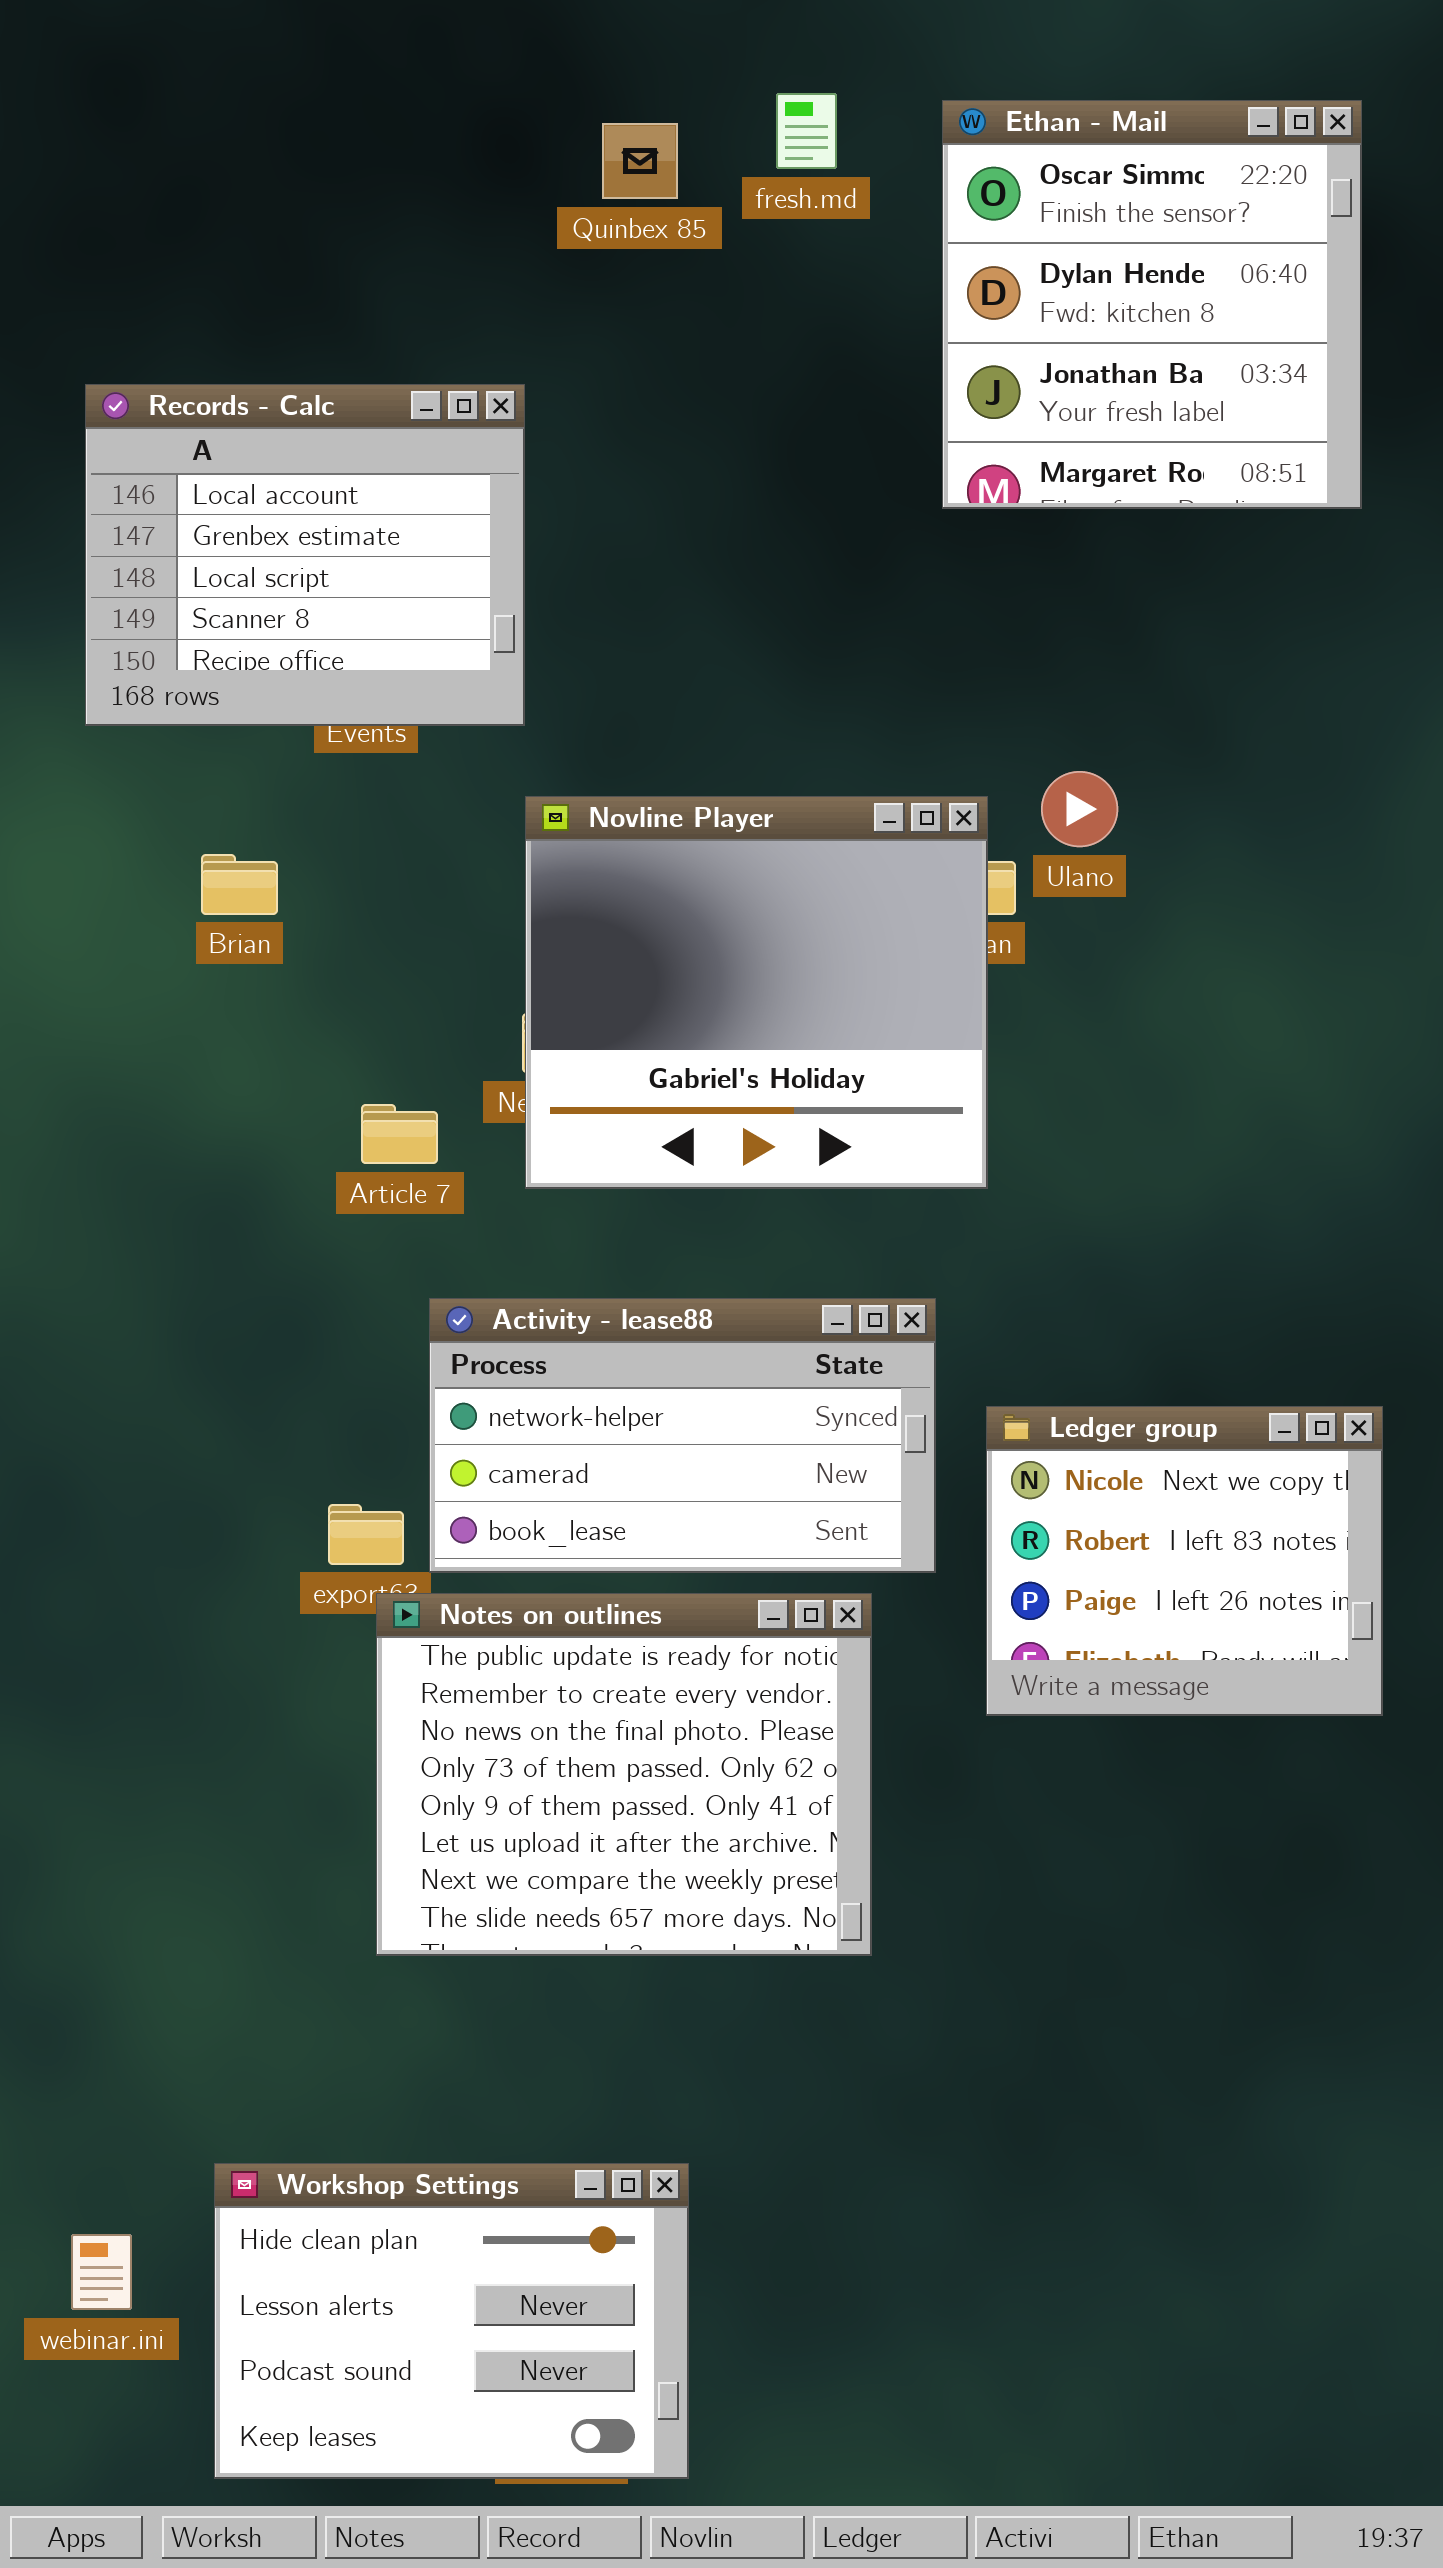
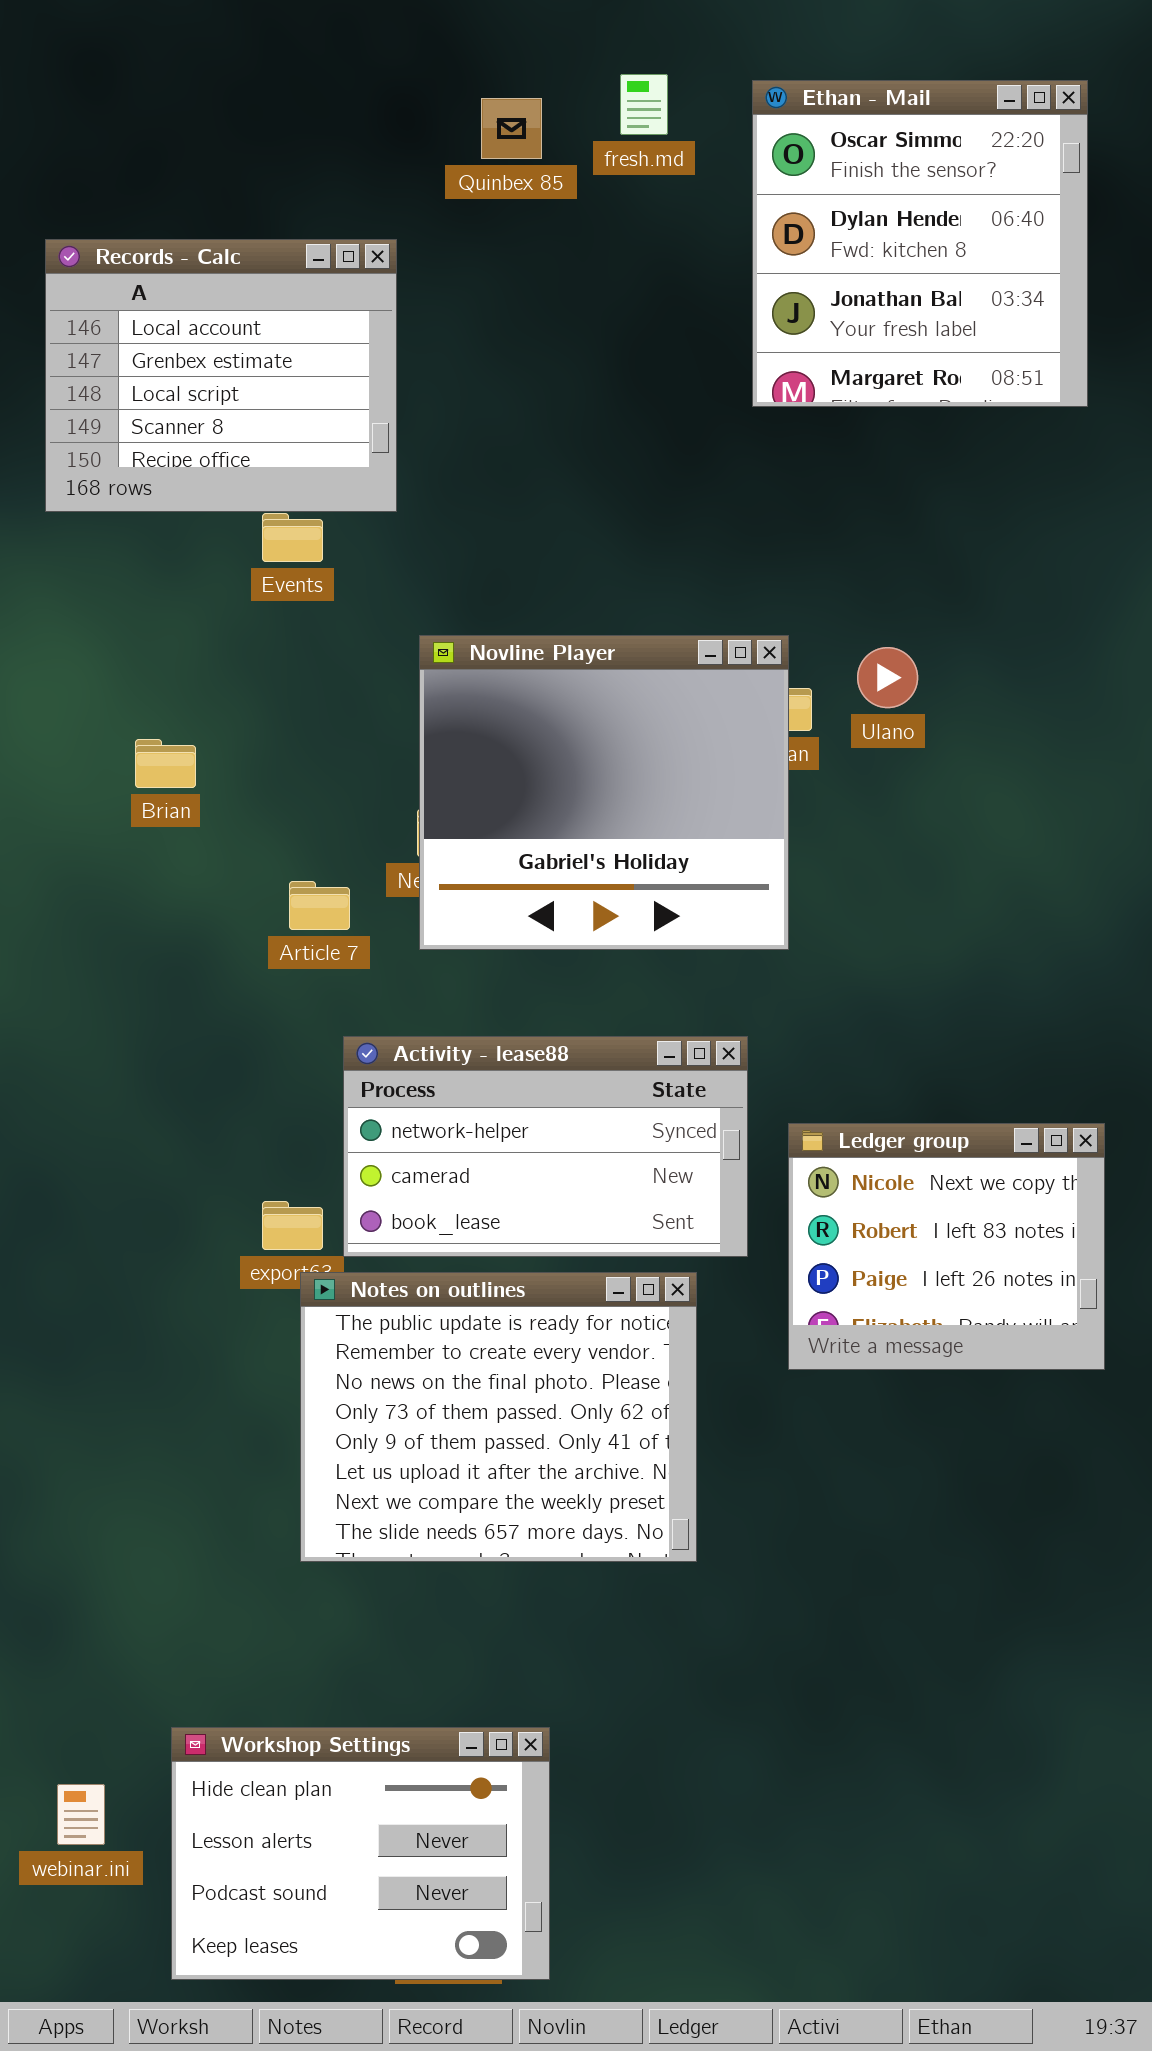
Records - Calc: [85,384,525,726] -> [45,239,397,512], moved
Ulano: [1041,771,1118,847] -> [857,647,918,708], moved
Brian: [201,854,278,915] -> [135,739,196,788], moved

